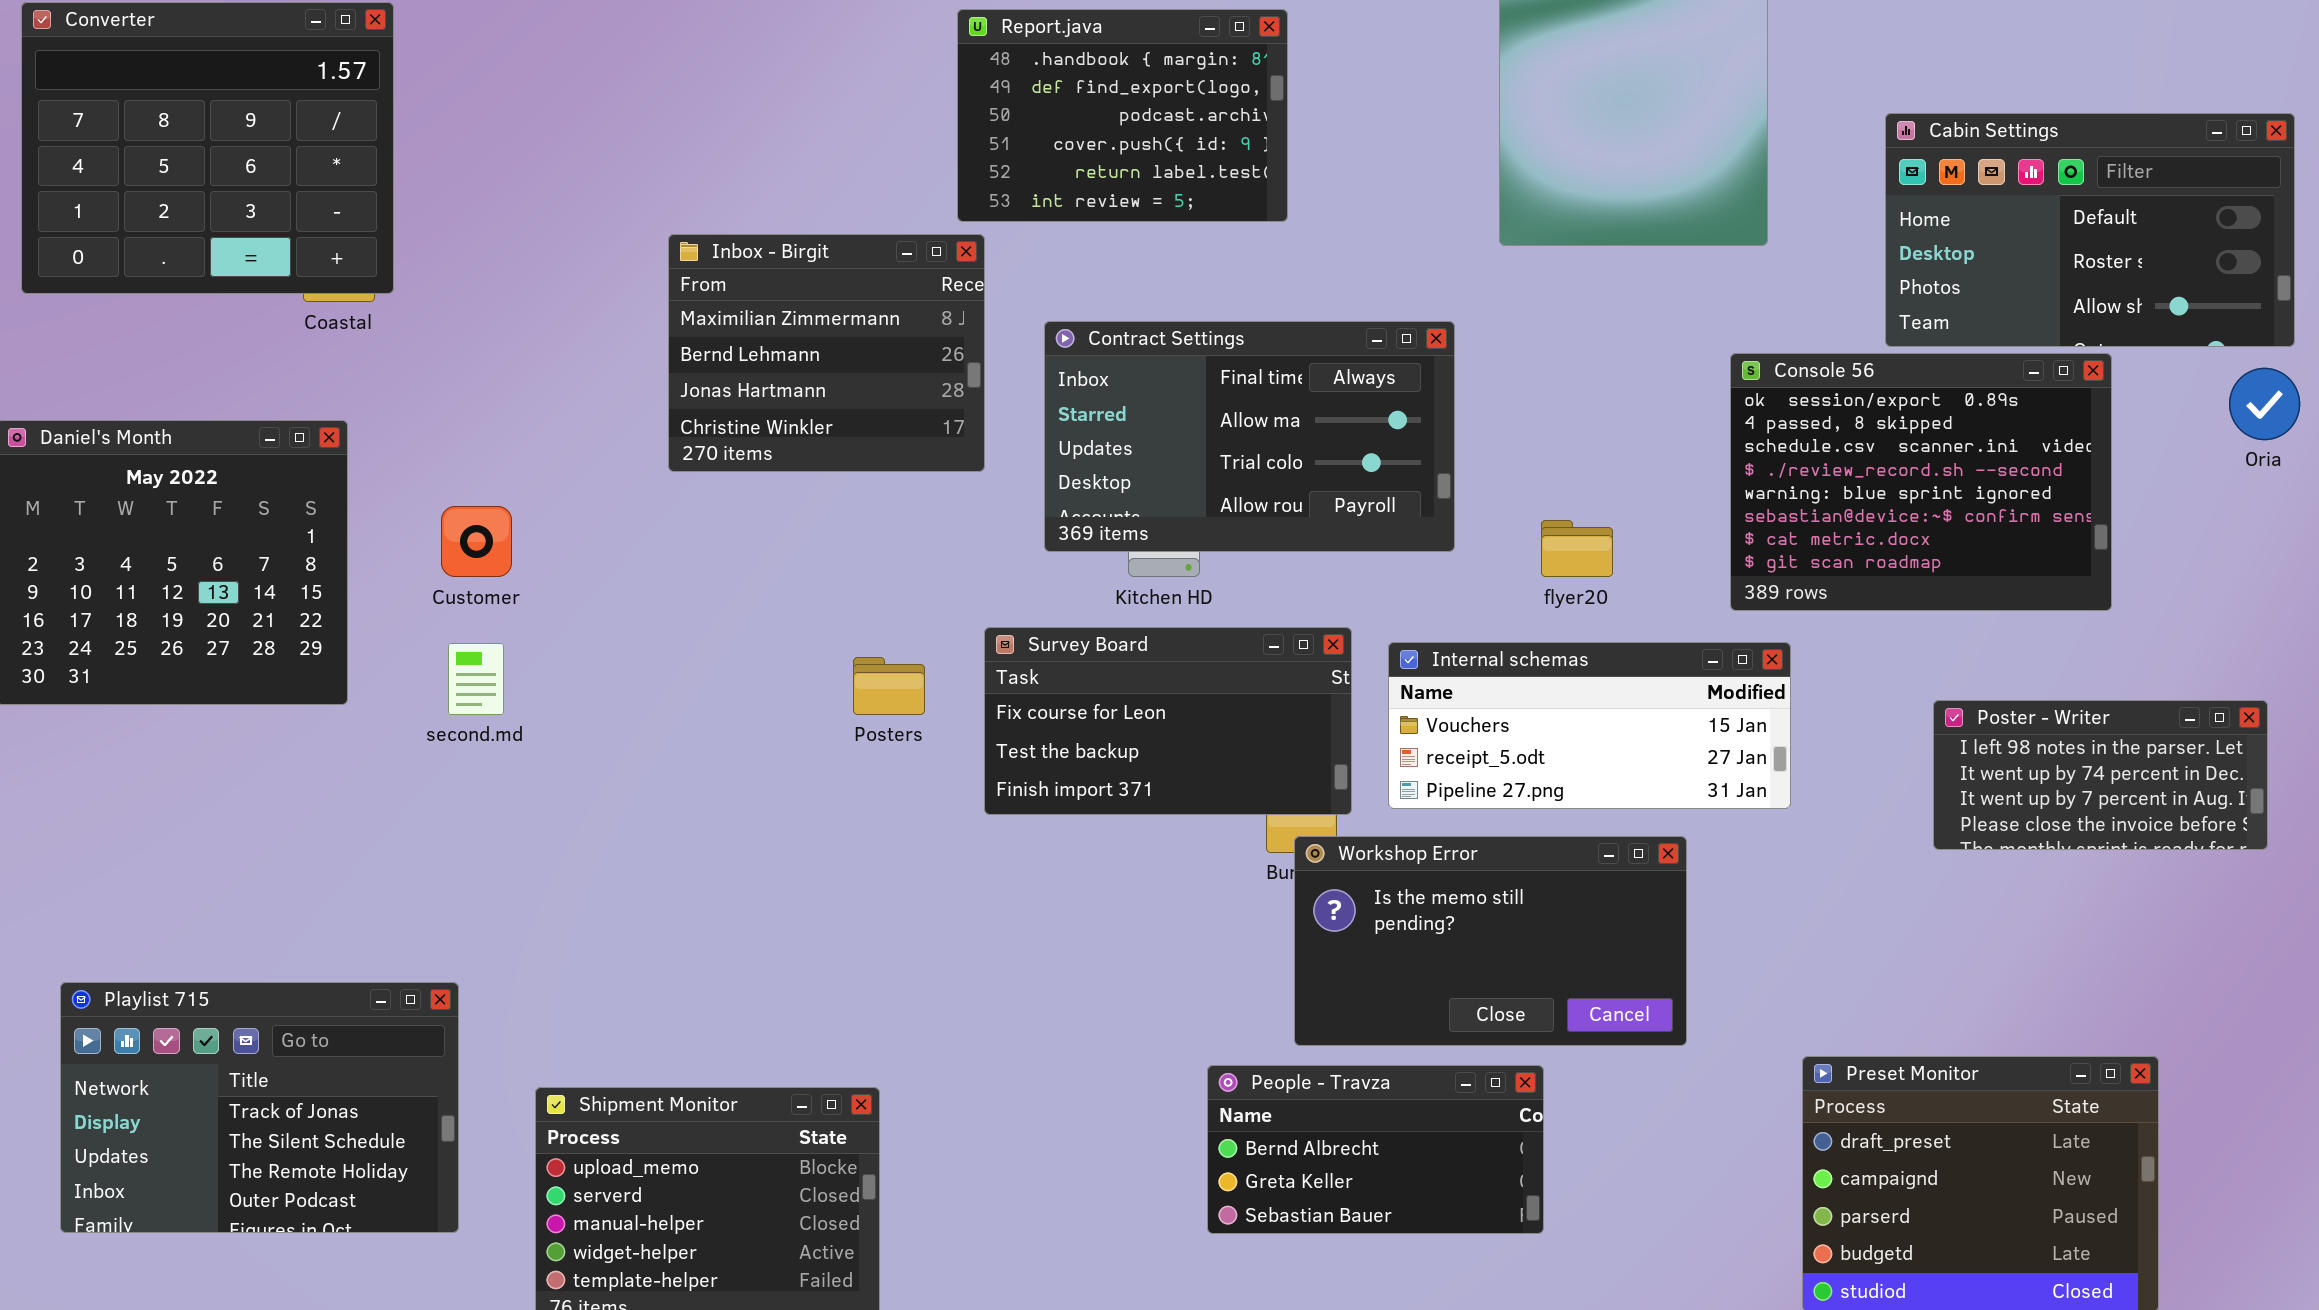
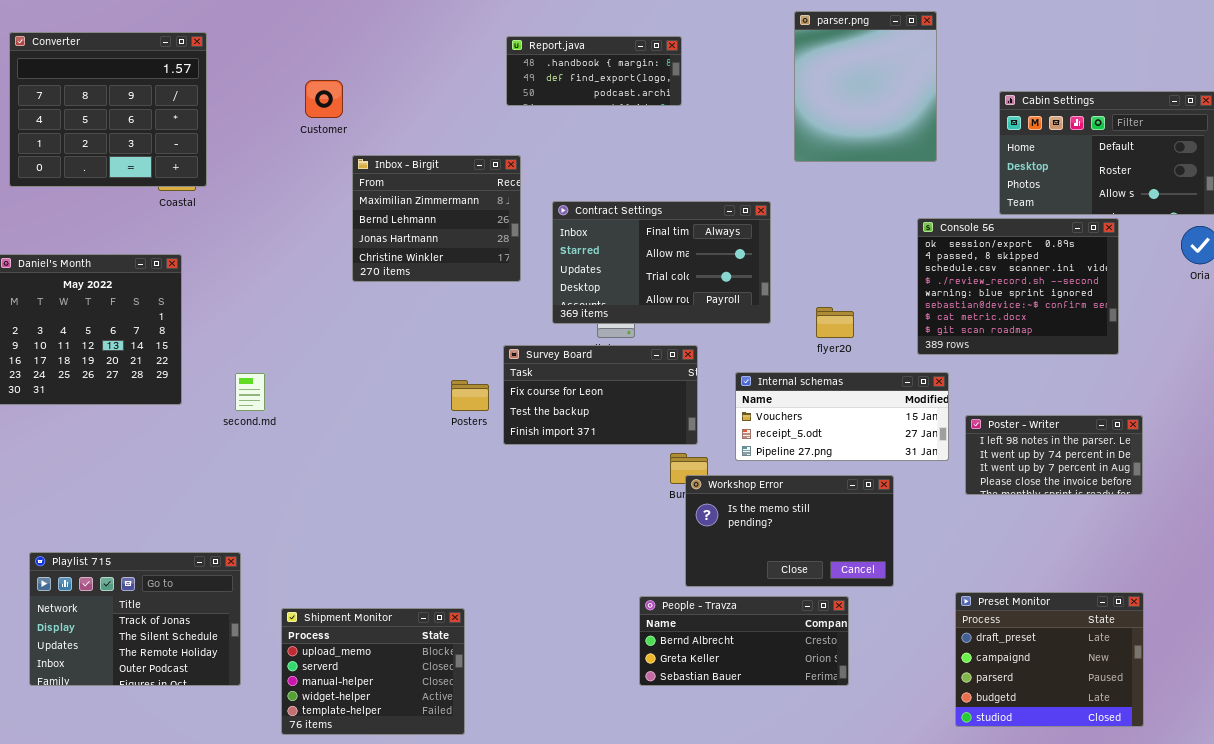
Report.java: [957,9,1288,222] -> [506,36,682,106], resized
Customer: [441,506,512,577] -> [305,80,343,118], moved
Survey Board: [984,627,1352,815] -> [503,345,698,445], moved
Poster - Writer: [1933,700,2268,850] -> [965,415,1143,495], moved
People - Travza: [1207,1065,1544,1234] -> [639,596,849,686], resized

